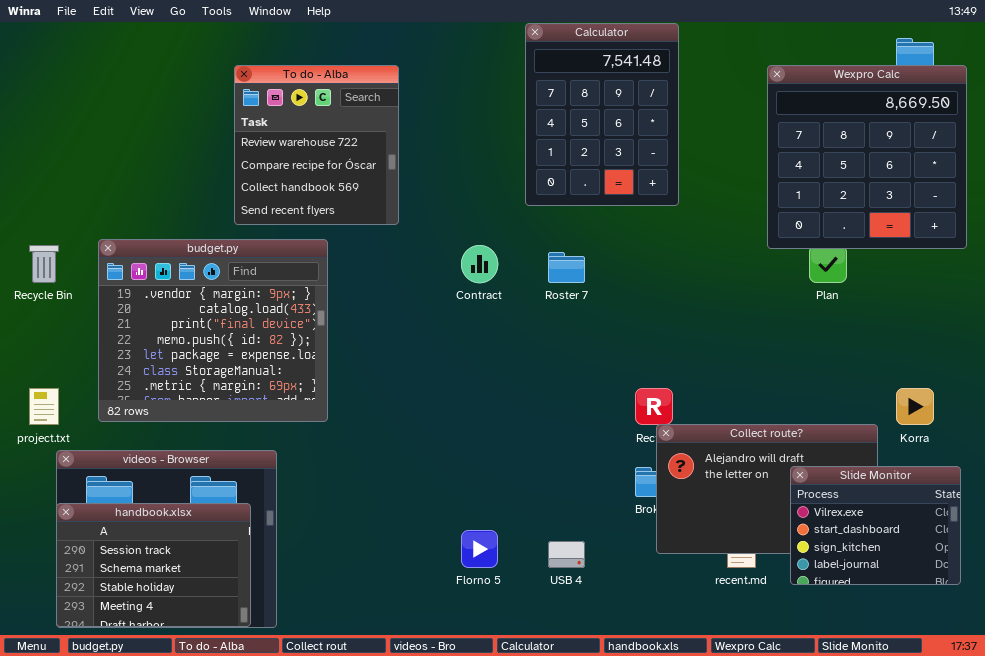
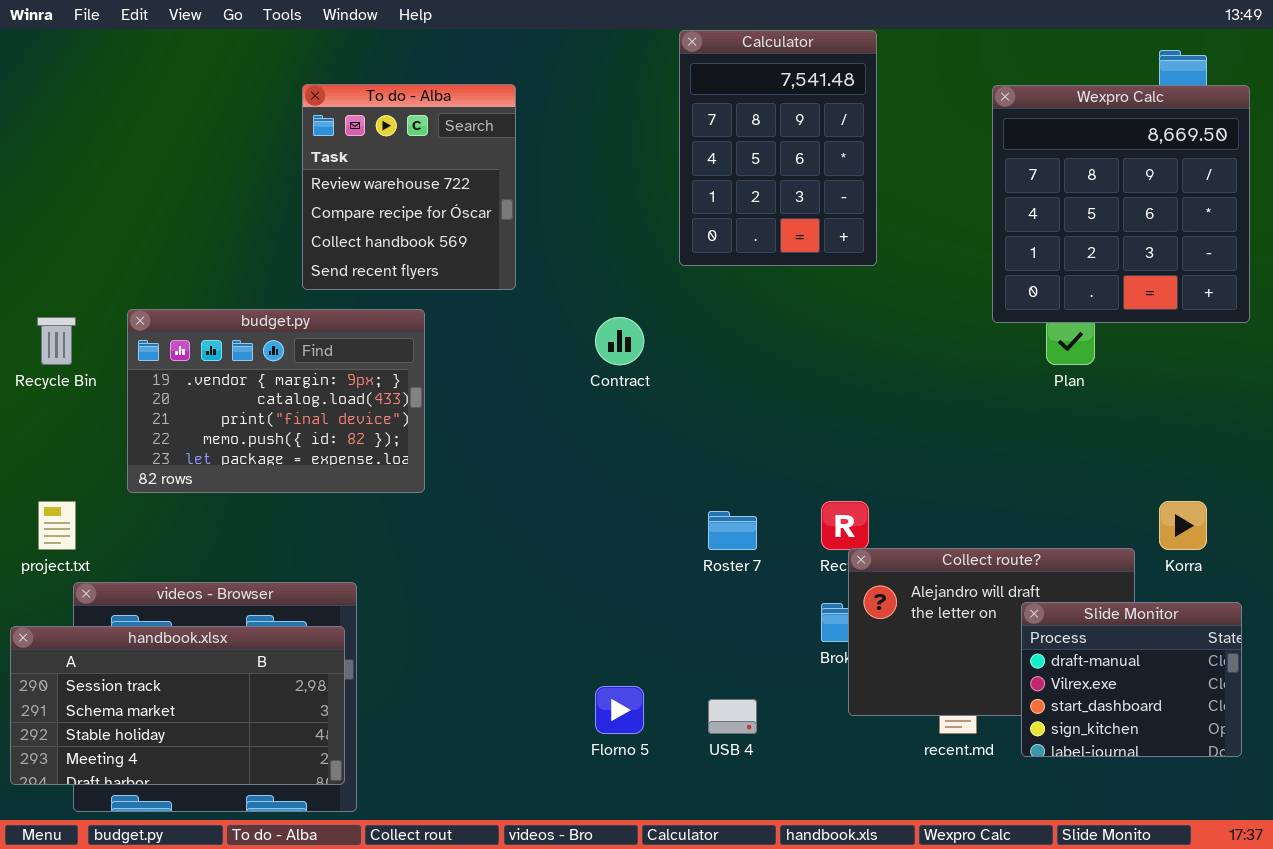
budget.py: [98,239,328,422] -> [127,309,425,493], resized
Roster 7: [548,252,585,283] -> [708,511,757,550], moved
Slide Monitor: [790,466,961,585] -> [1021,602,1242,757], scrolled up 1 row
handbook.xlsx: [56,503,251,627] -> [10,626,345,785], moved, resized

